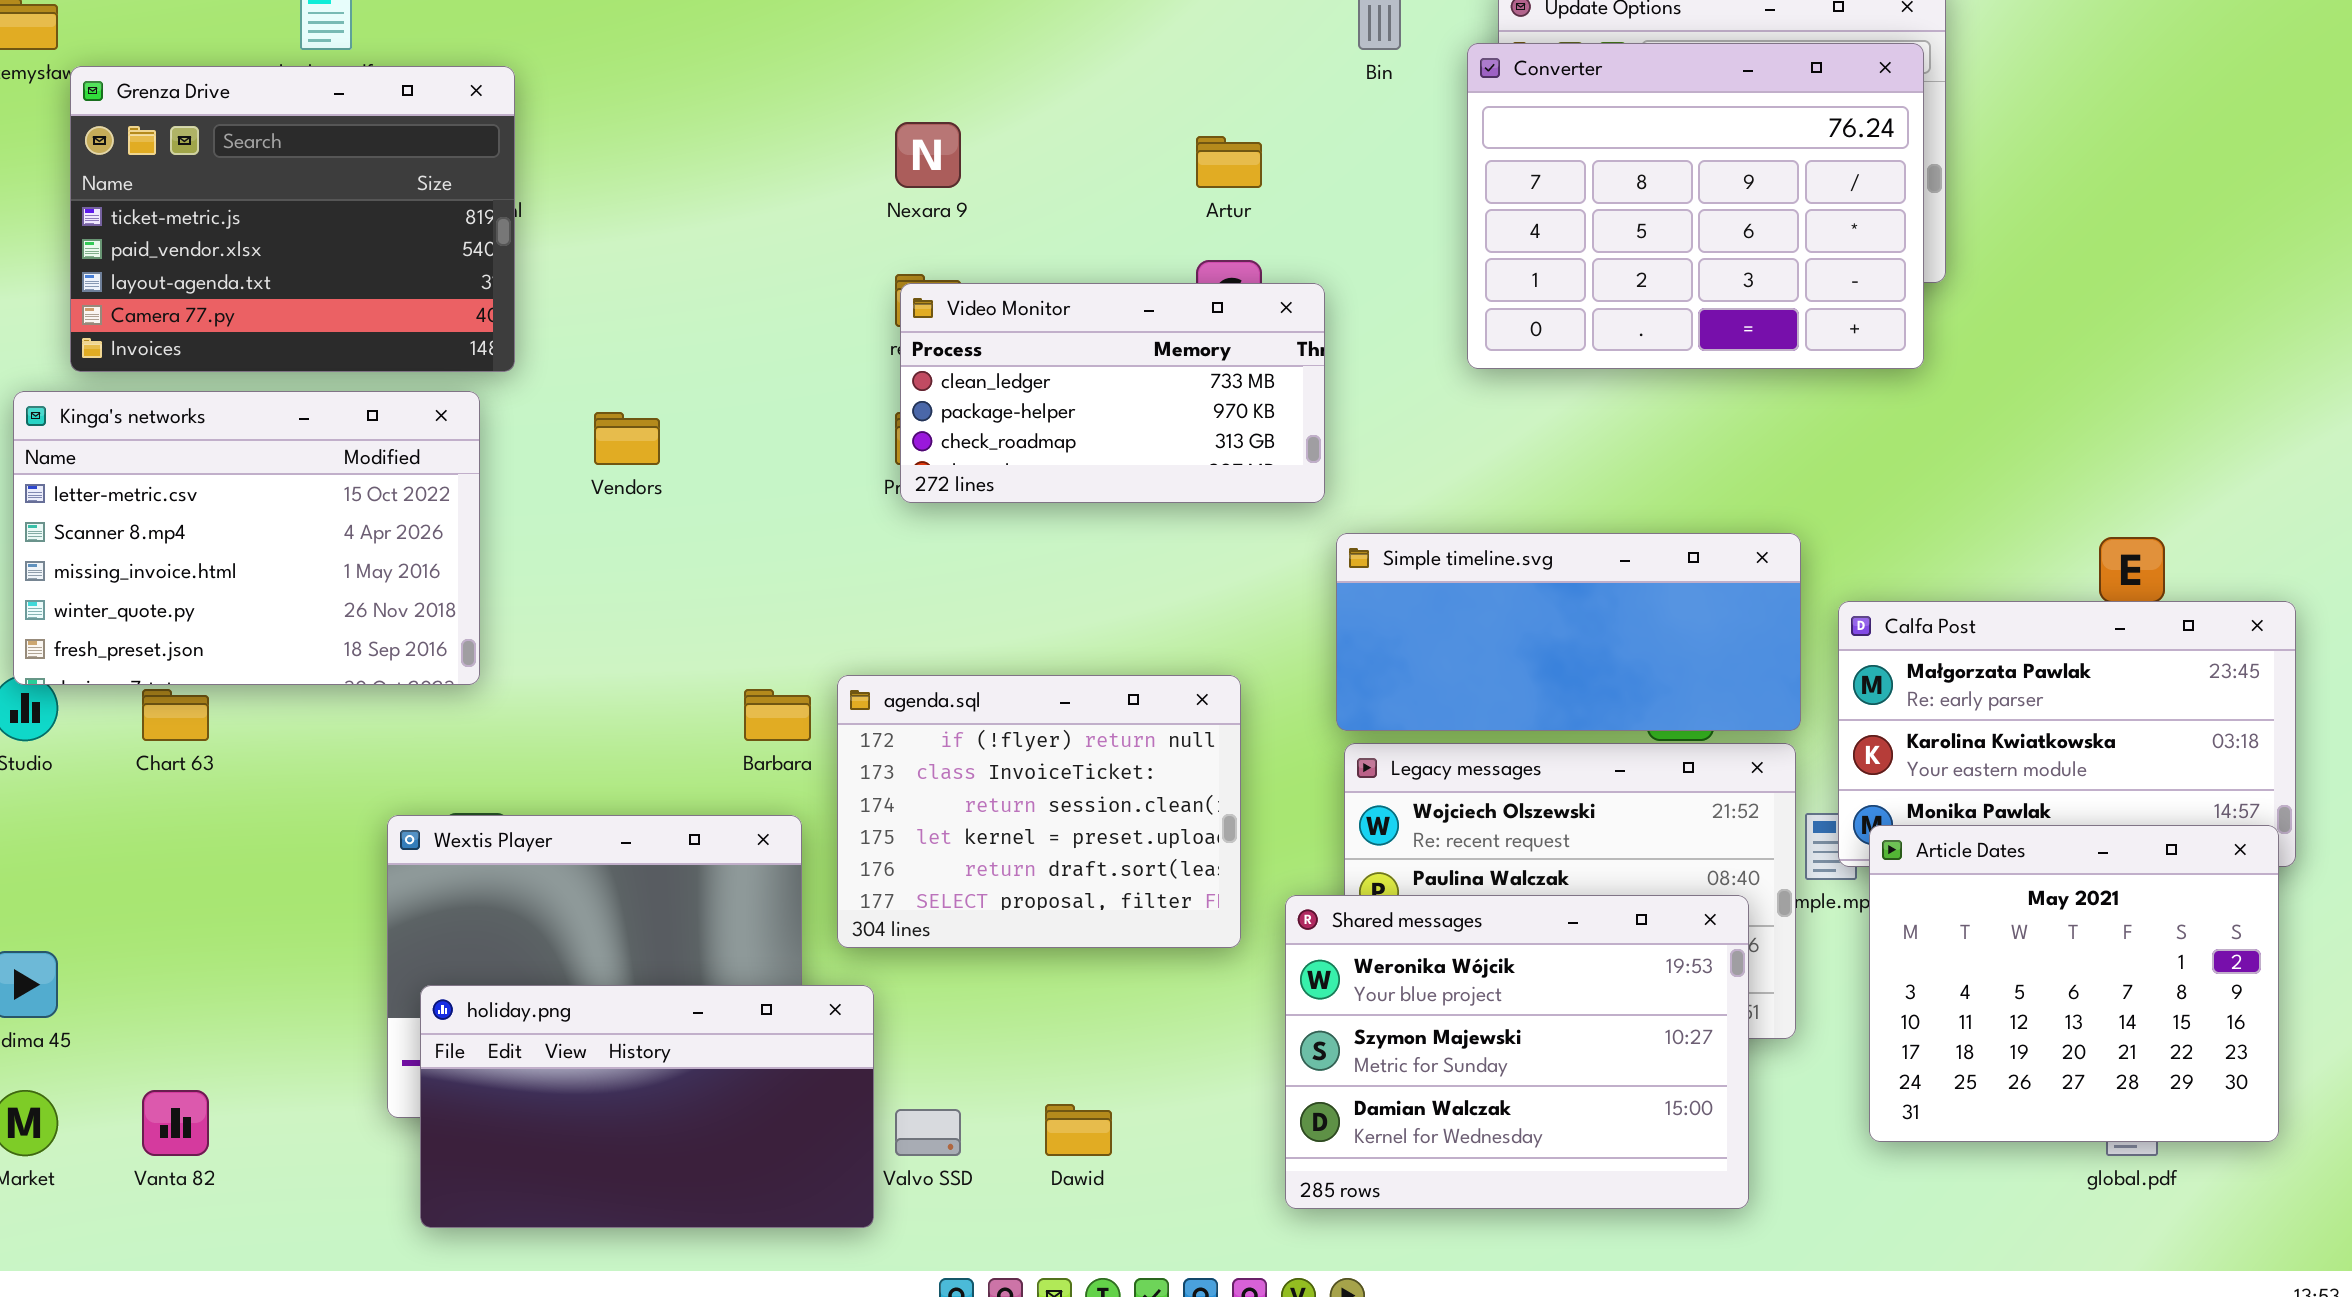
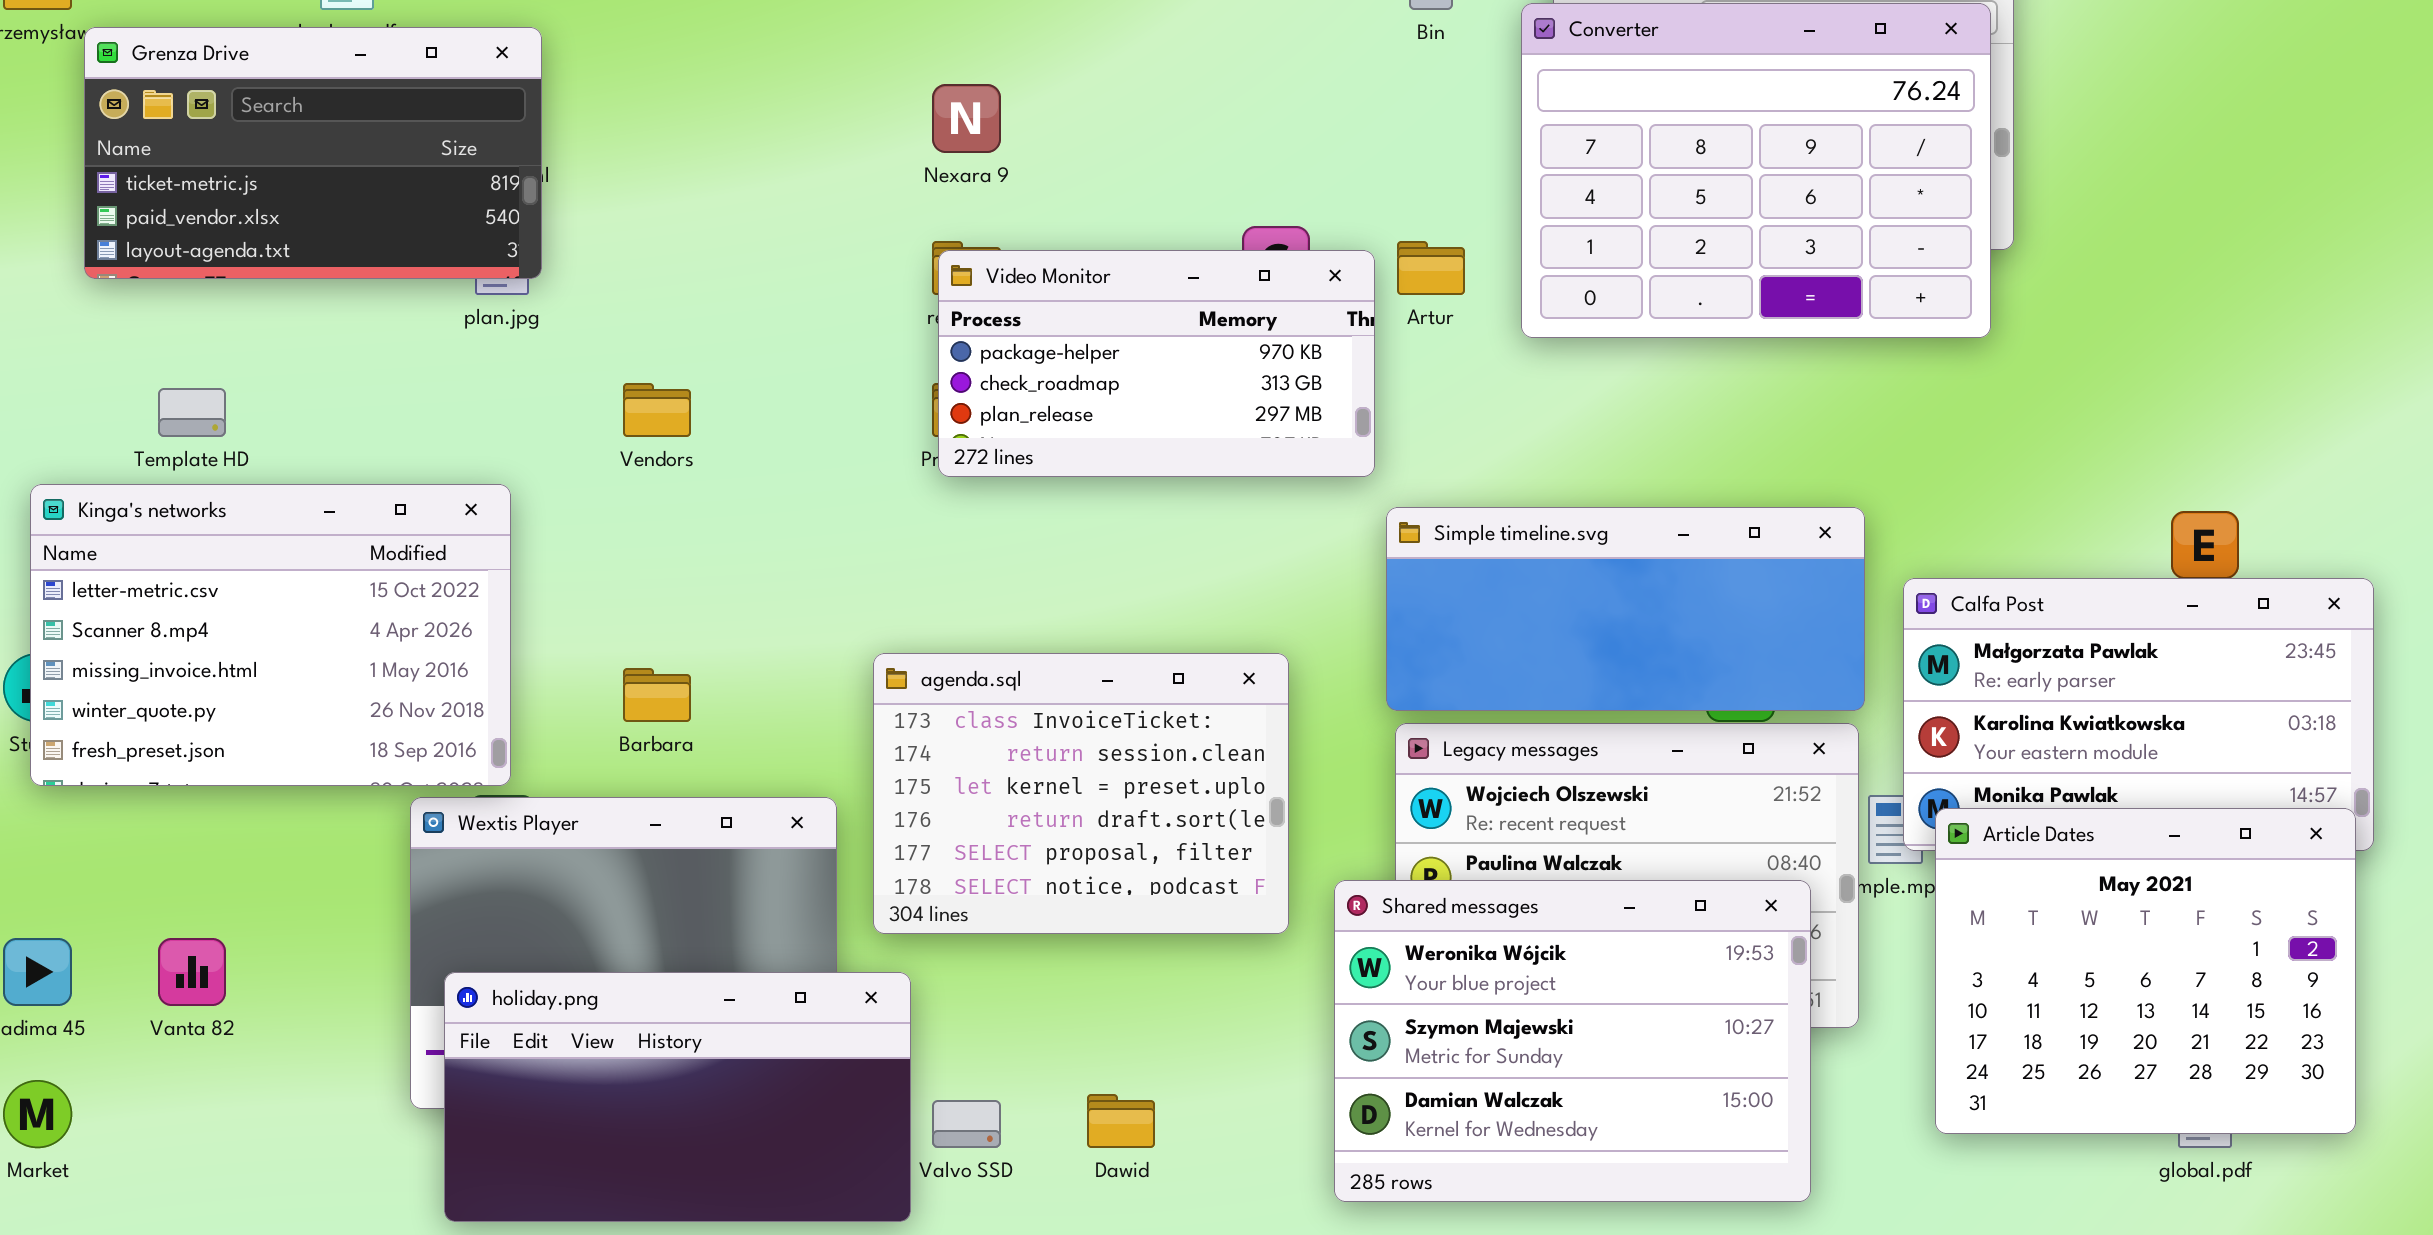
Grenza Drive: [70,66,515,372] -> [84,27,542,279], resized
Artur: [1196,136,1262,188] -> [1397,241,1465,295], moved
Video Monitor: [900,283,1325,503] -> [938,250,1375,477], scrolled down 1 row
Kinga's networks: [13,391,480,685] -> [30,484,511,786], moved
agenda.sql: [837,675,1241,948] -> [873,653,1289,934], scrolled down 1 row
Barbara: [744,689,811,741] -> [623,668,691,722], moved
Vanta 82: [142,1090,209,1156] -> [158,938,226,1006], moved

